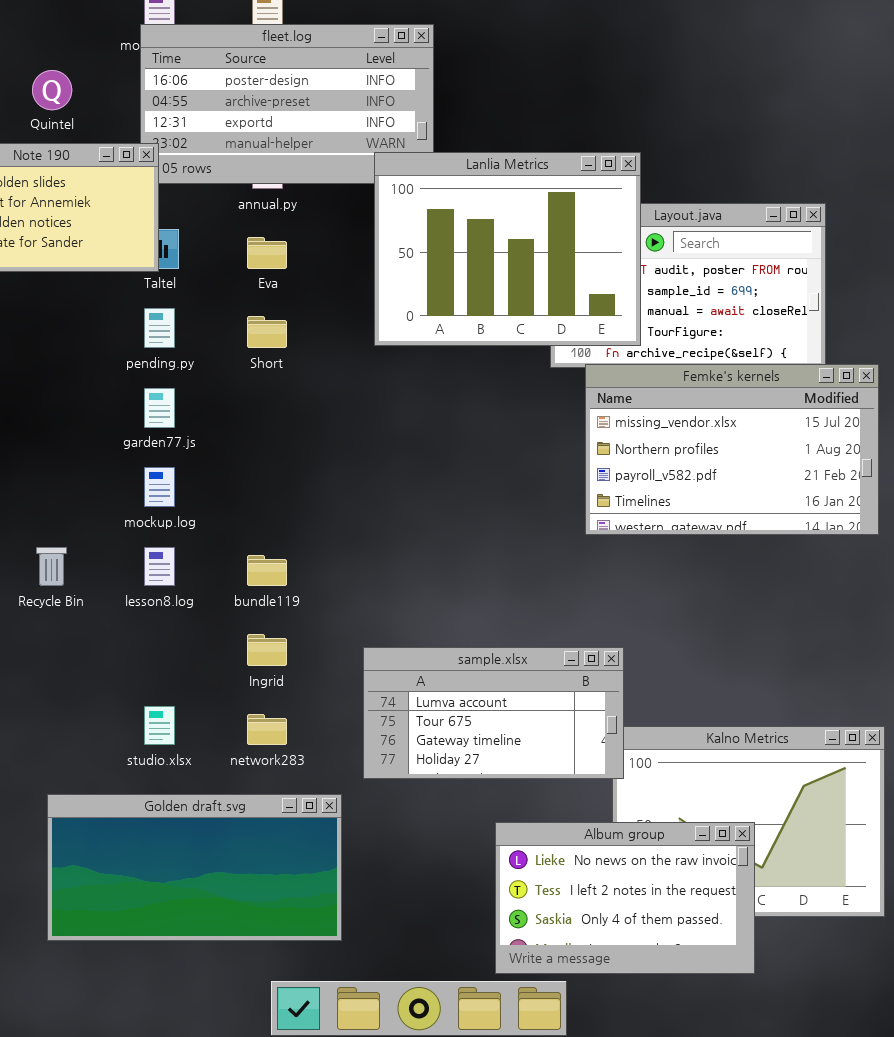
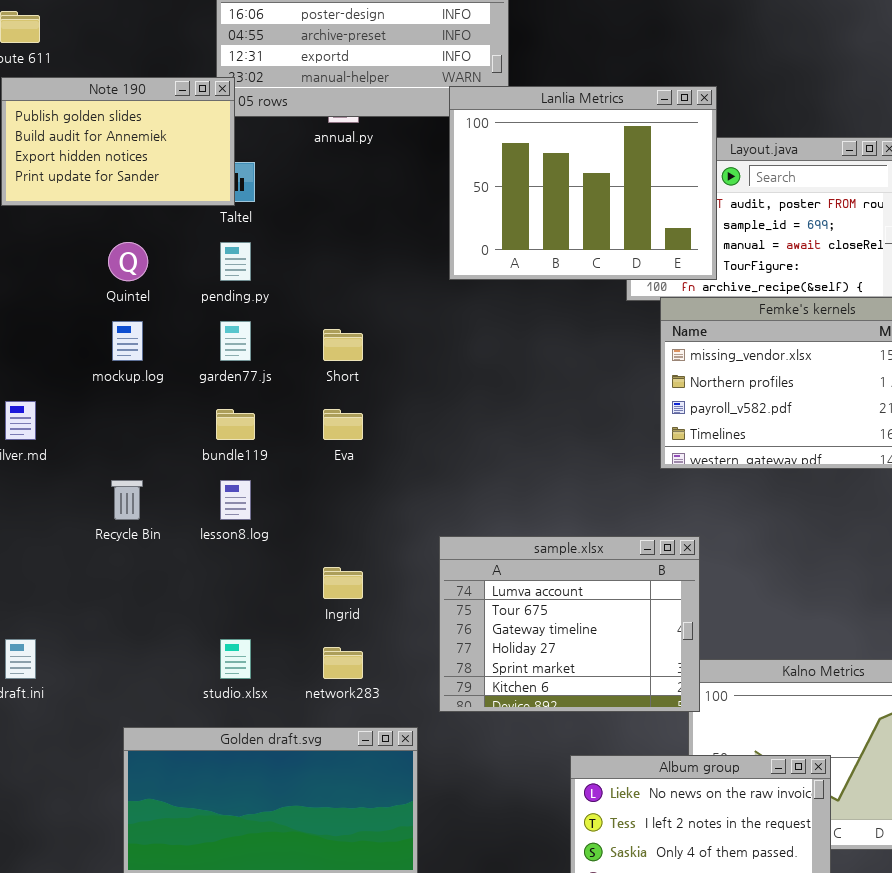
Quintel: [32,70,72,110] -> [108,242,148,281], moved
Eva: [247,237,287,269] -> [323,409,363,440], moved
Short: [247,316,287,348] -> [323,329,363,361], moved
mockup.log: [144,467,175,507] -> [112,321,143,361], moved
bundle119: [247,555,287,586] -> [216,409,255,440], moved
sample.xlsx: [363,647,624,779] -> [439,536,700,712], resized

